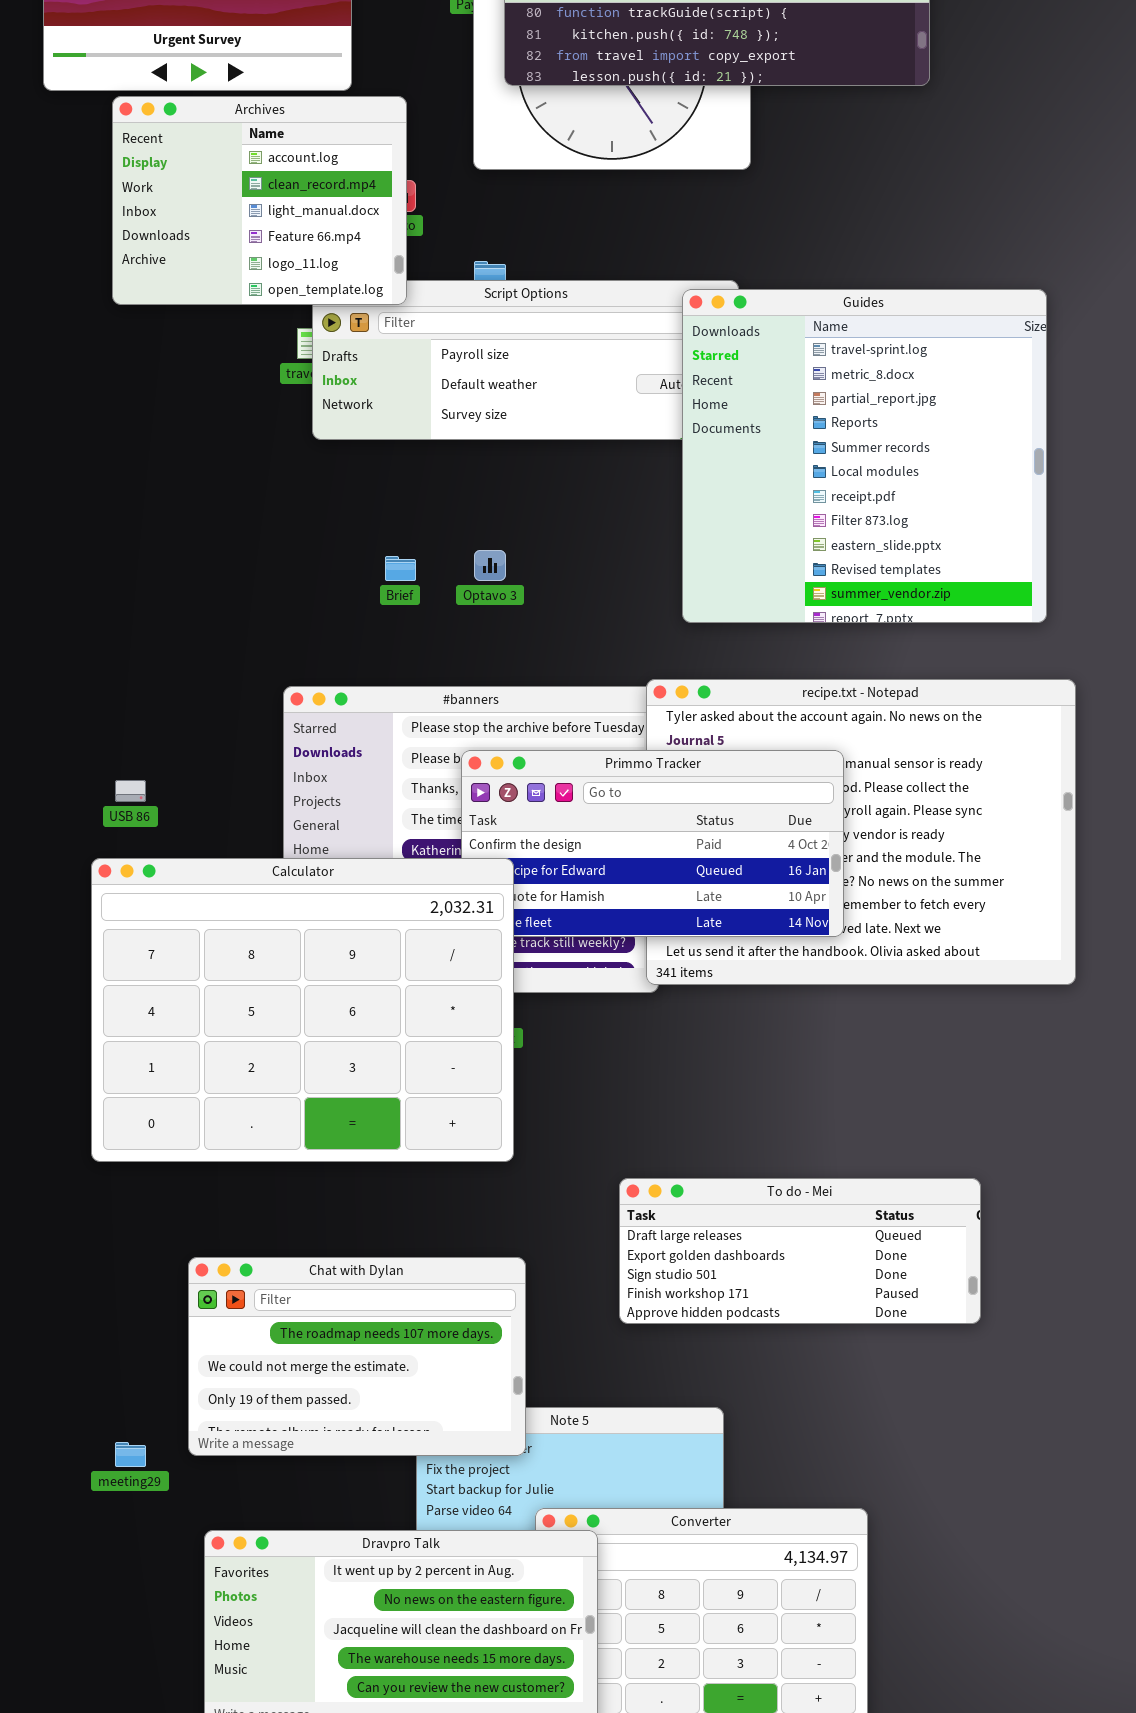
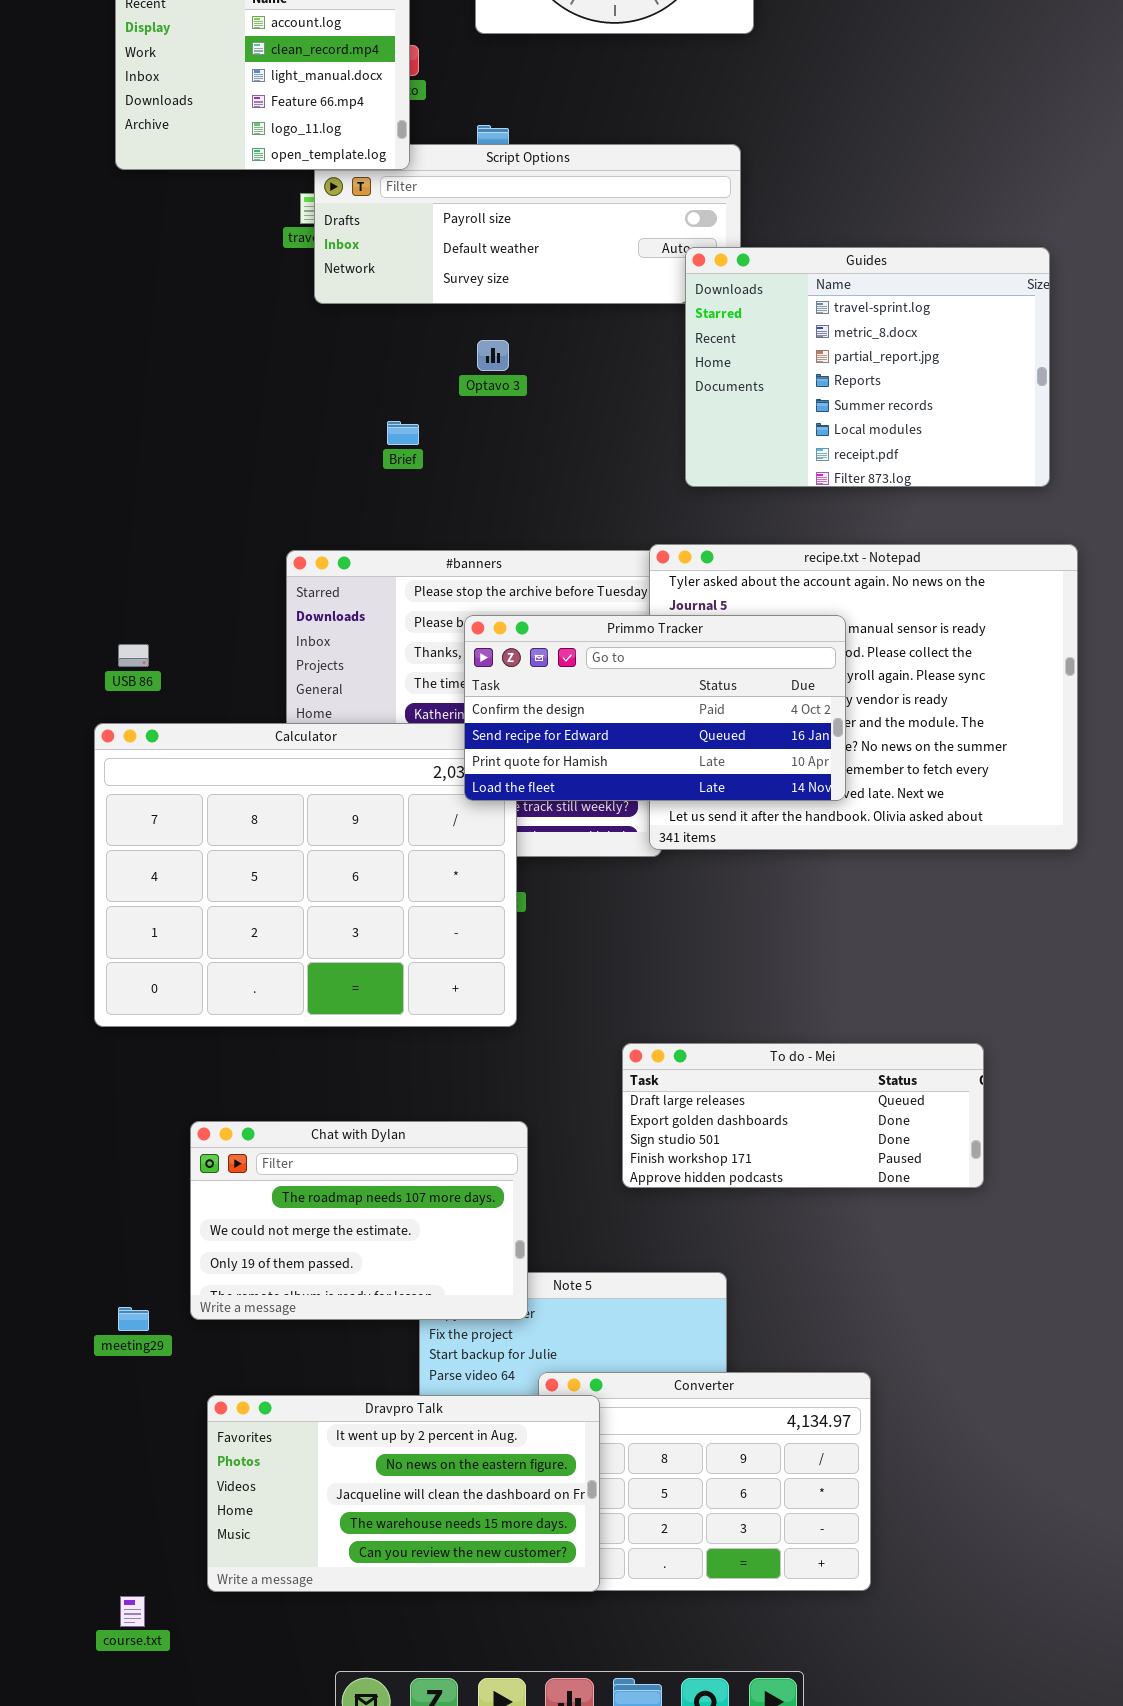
Guides: [682,289,1047,623] -> [685,247,1050,487], resized
Optavo 3: [474,550,506,581] -> [477,340,509,371], moved
Primmo Tracker: [461,750,844,937] -> [464,615,846,801], raised

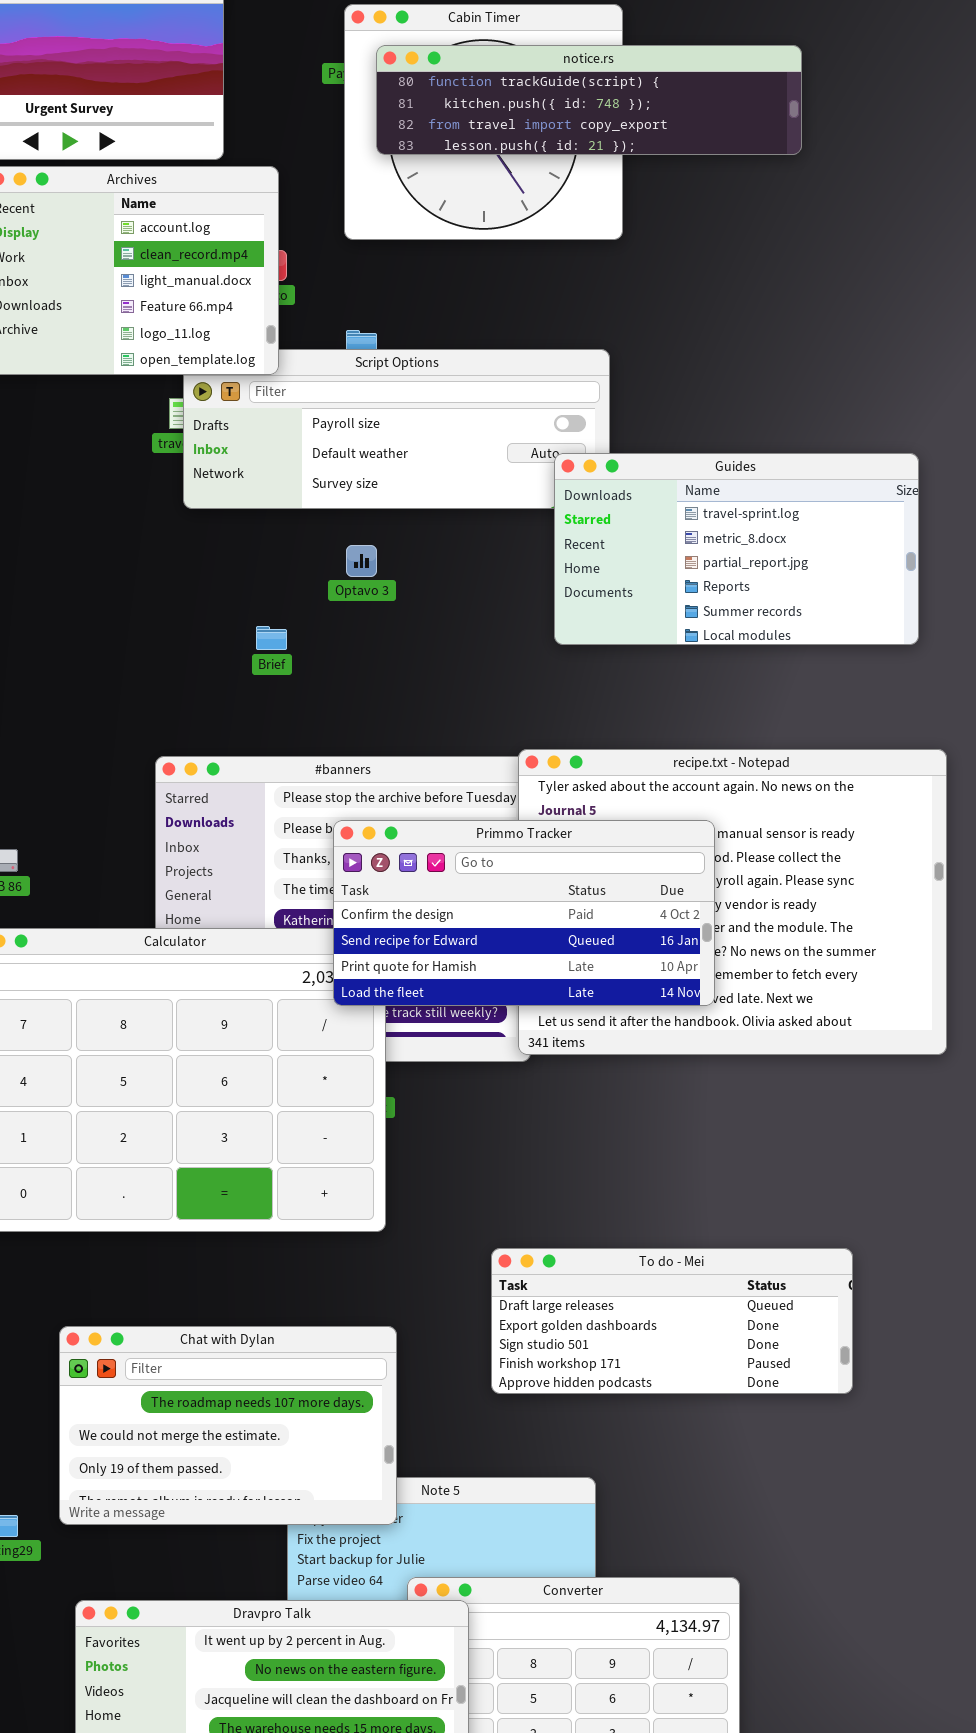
Guides: [685,247,1050,487] -> [554,453,919,645], resized

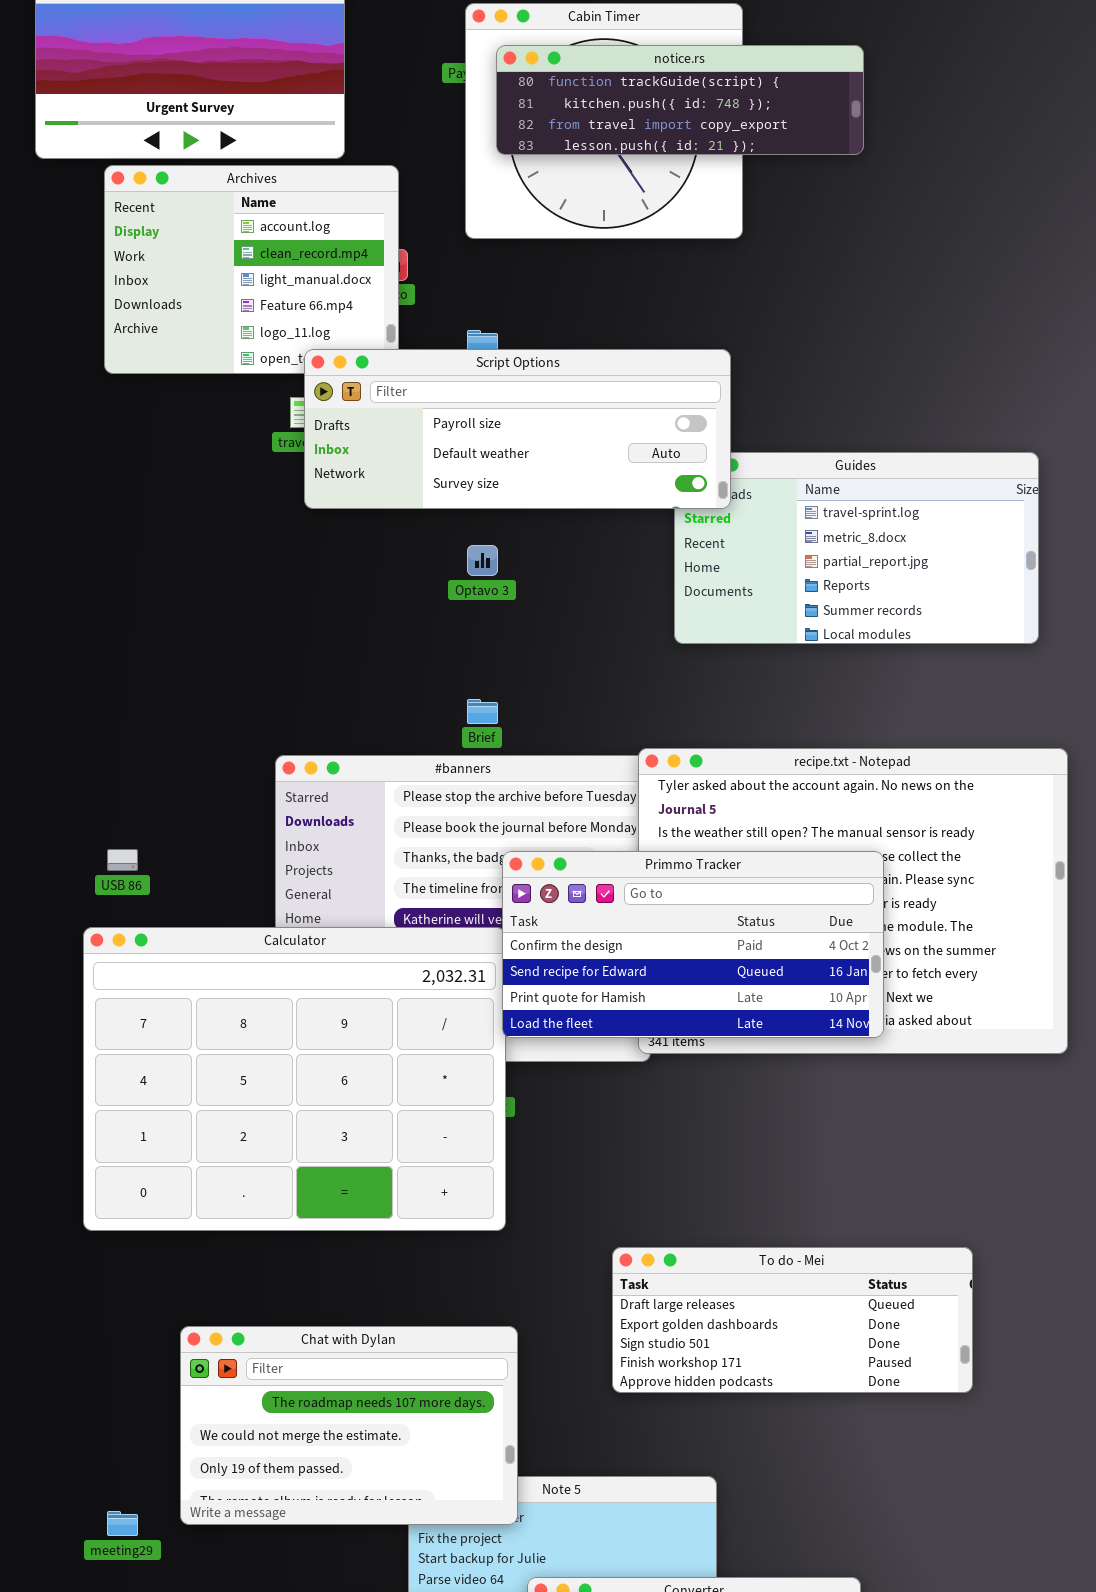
notice.rs: [376,45,802,155] -> [496,45,864,155], resized
Script Options: [183,349,610,509] -> [304,349,731,509], raised
Brief: [256,626,287,650] -> [467,699,498,724], moved
Primmo Tracker: [333,820,715,1006] -> [502,851,884,1038], moved

